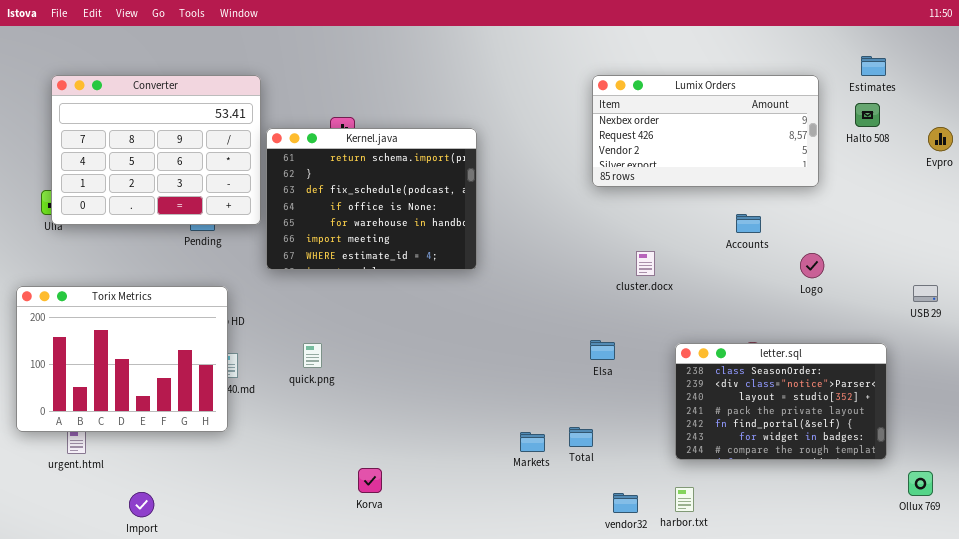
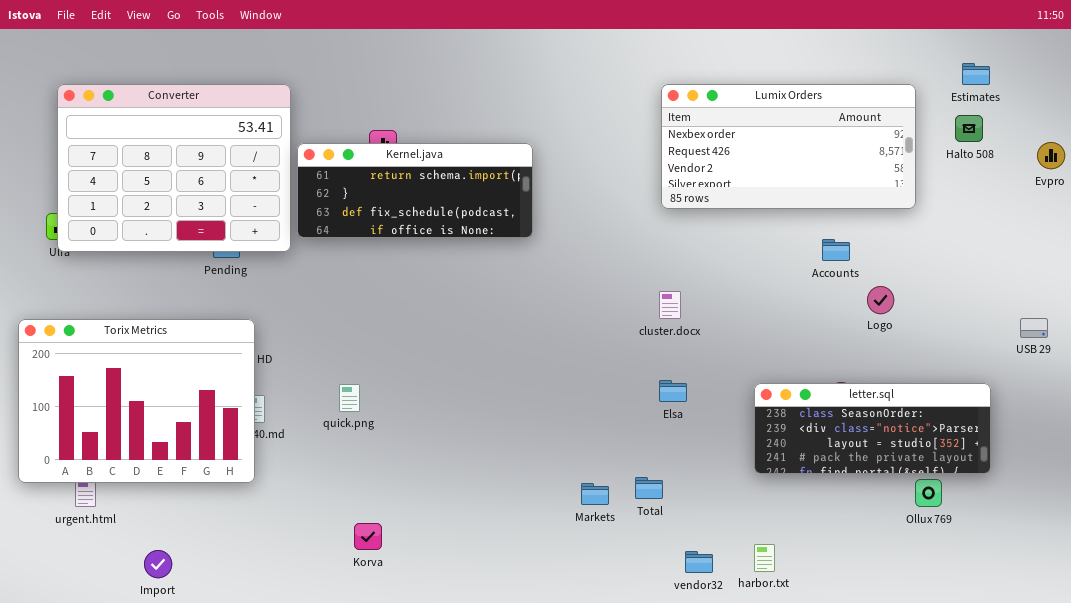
Kernel.java: [266,128,477,270] -> [297,143,533,238], resized
cluster.docx: [636,251,655,276] -> [659,291,681,319], moved
Logo: [800,253,824,278] -> [867,286,894,314], moved
letter.sql: [675,343,887,460] -> [754,383,991,474], resized
Korva: [358,468,382,493] -> [354,523,382,550], moved
Ollux 769: [908,471,933,496] -> [915,479,942,507], moved

